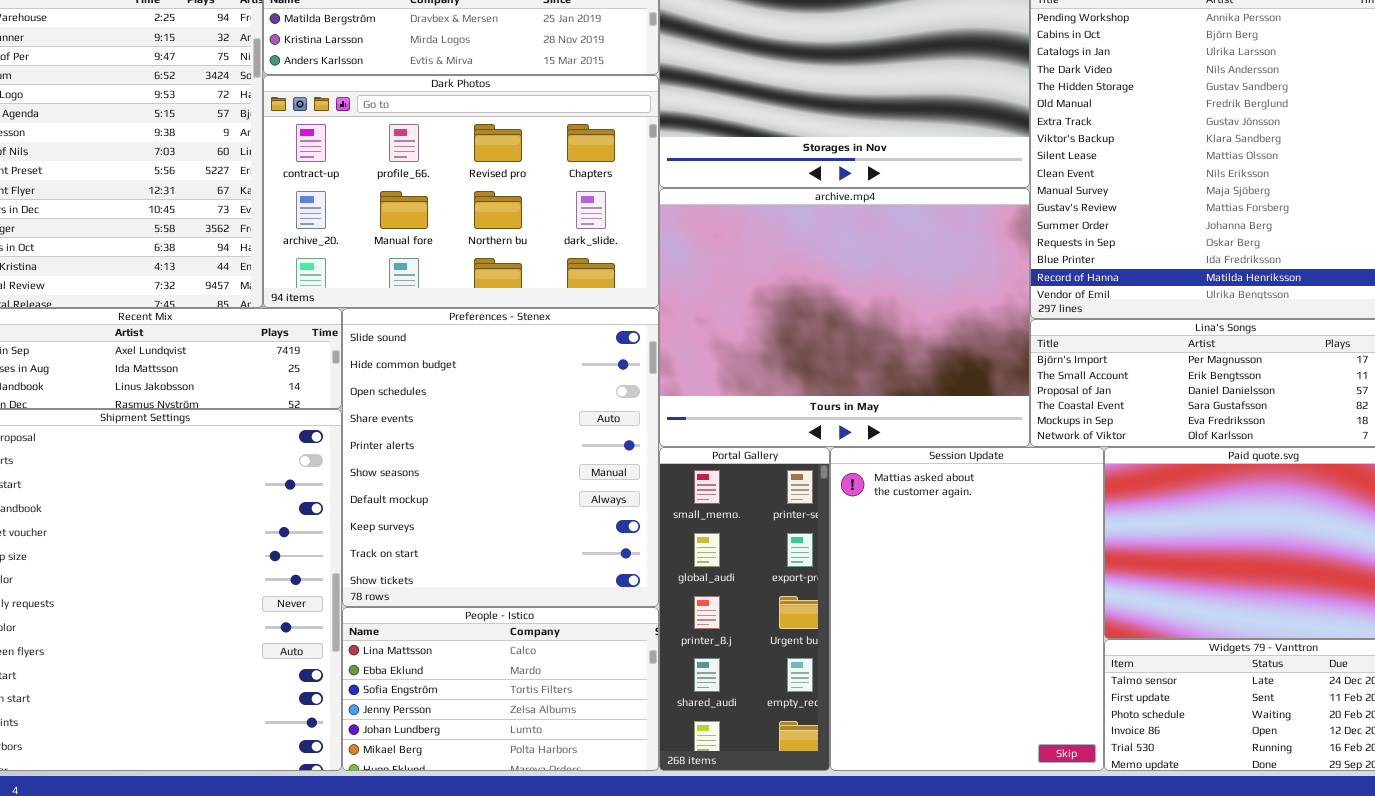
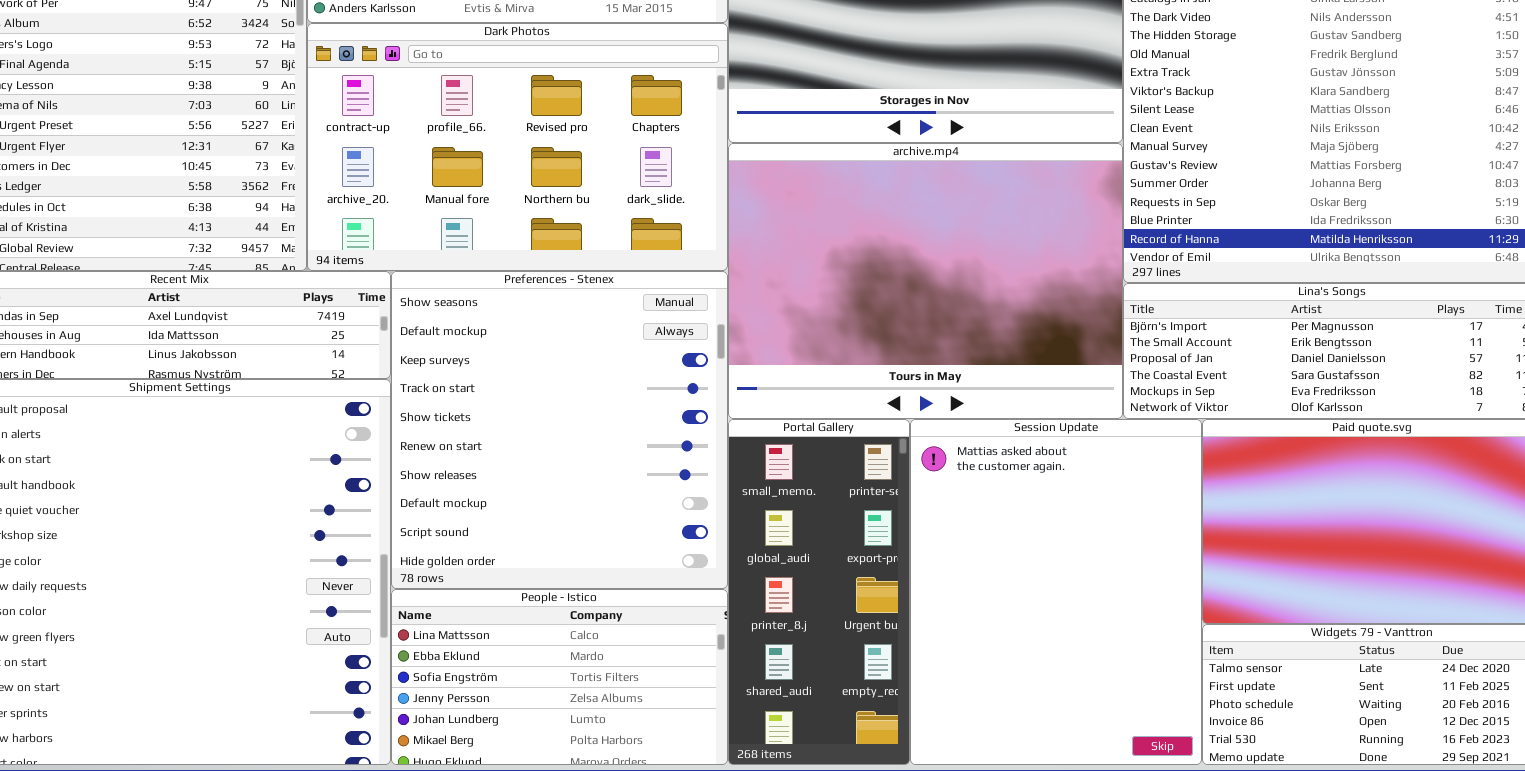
Preferences - Stenex: [342,308,659,607] -> [391,271,728,589], scrolled down 5 rows

